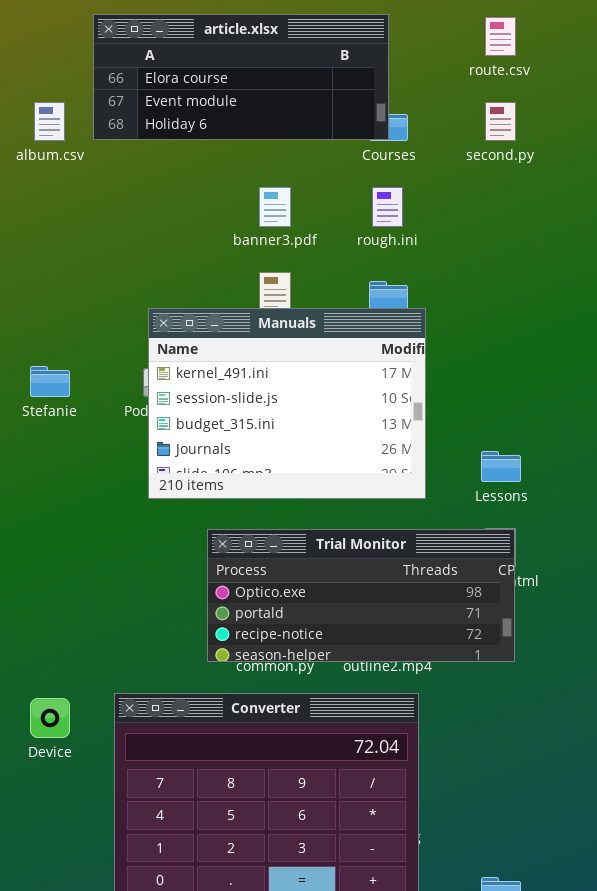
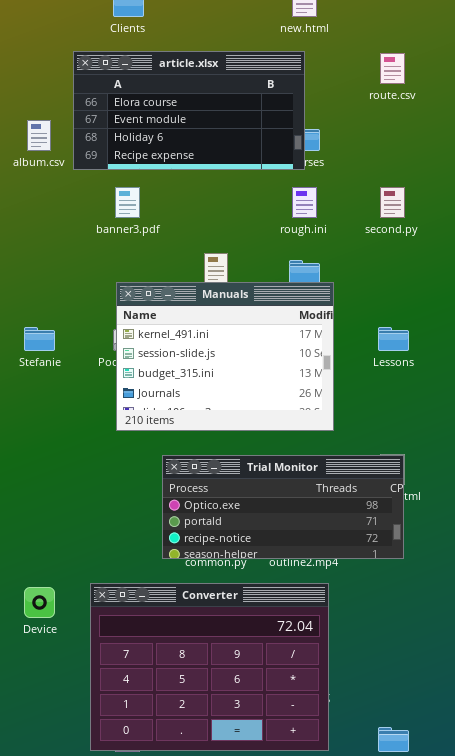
article.xlsx: [93,14,389,140] -> [73,51,305,170], resized
second.py: [485,102,516,141] -> [380,187,405,218], moved
banner3.pdf: [259,187,291,227] -> [115,187,140,218], moved
Lessons: [481,451,521,482] -> [378,327,409,351], moved

